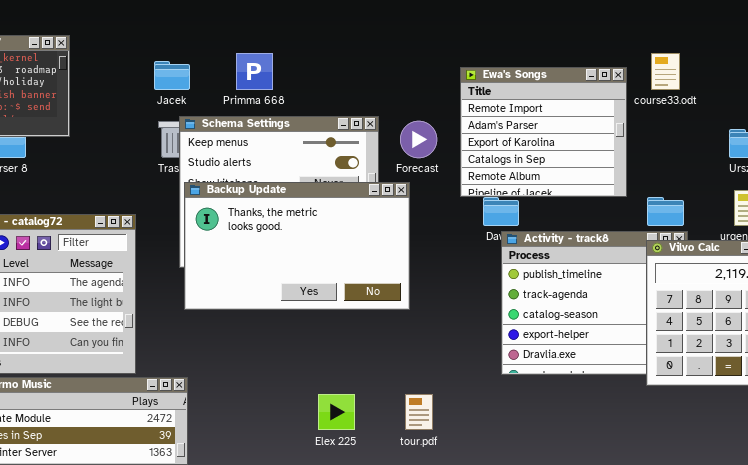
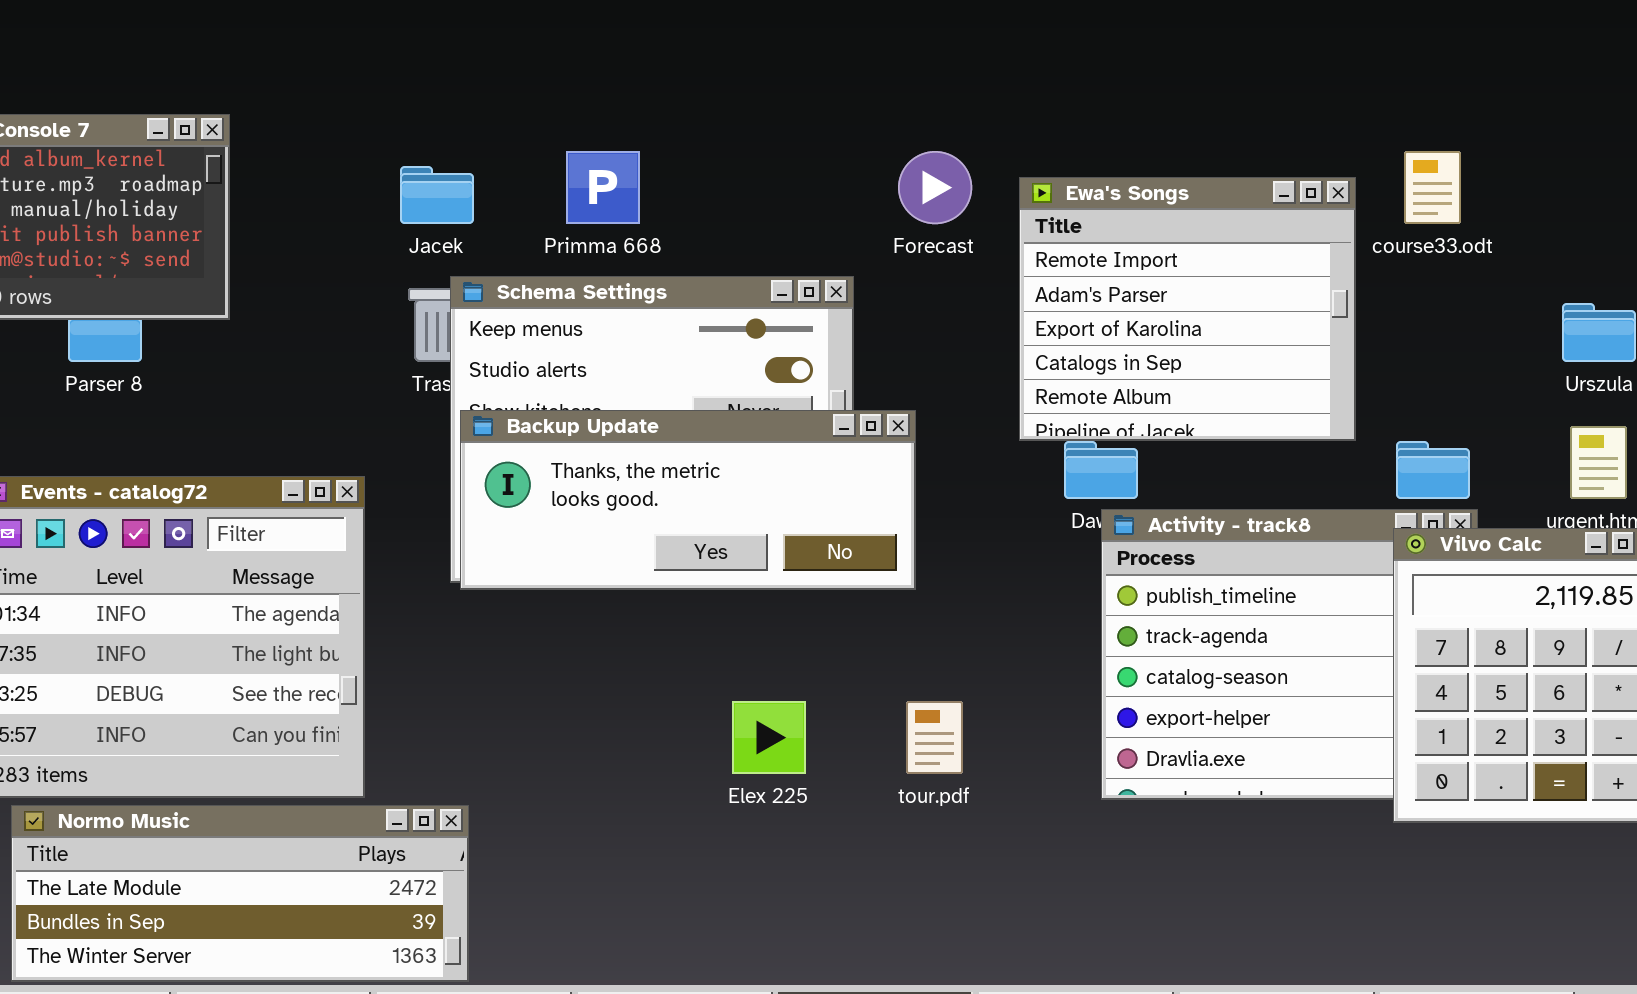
Forecast: [400,121,437,158] -> [898,151,972,224], moved
Backup Update: [184,182,410,310] -> [460,410,916,590], resized
Elex 225: [318,394,355,430] -> [732,701,806,774], moved
tour.pdf: [405,394,433,430] -> [906,701,963,774], moved

